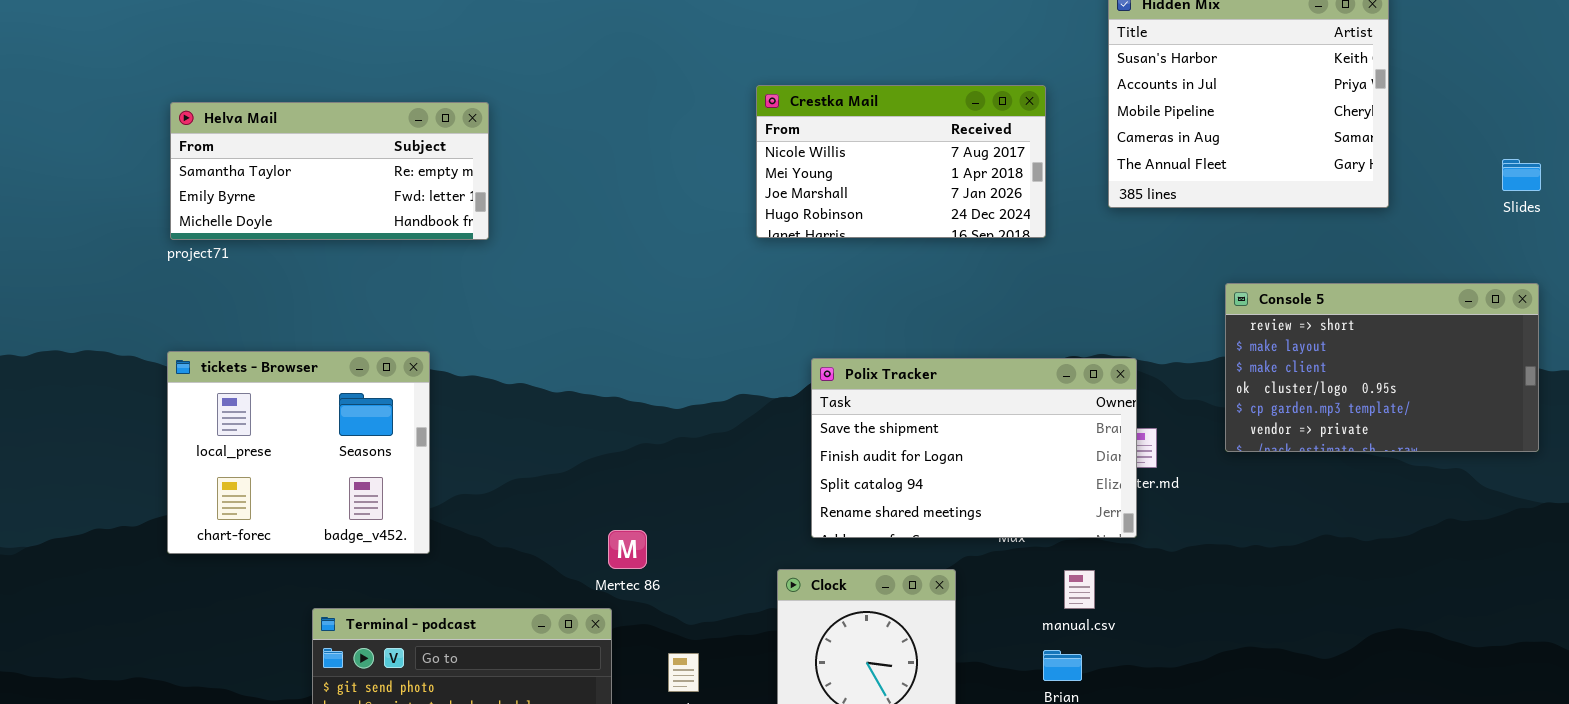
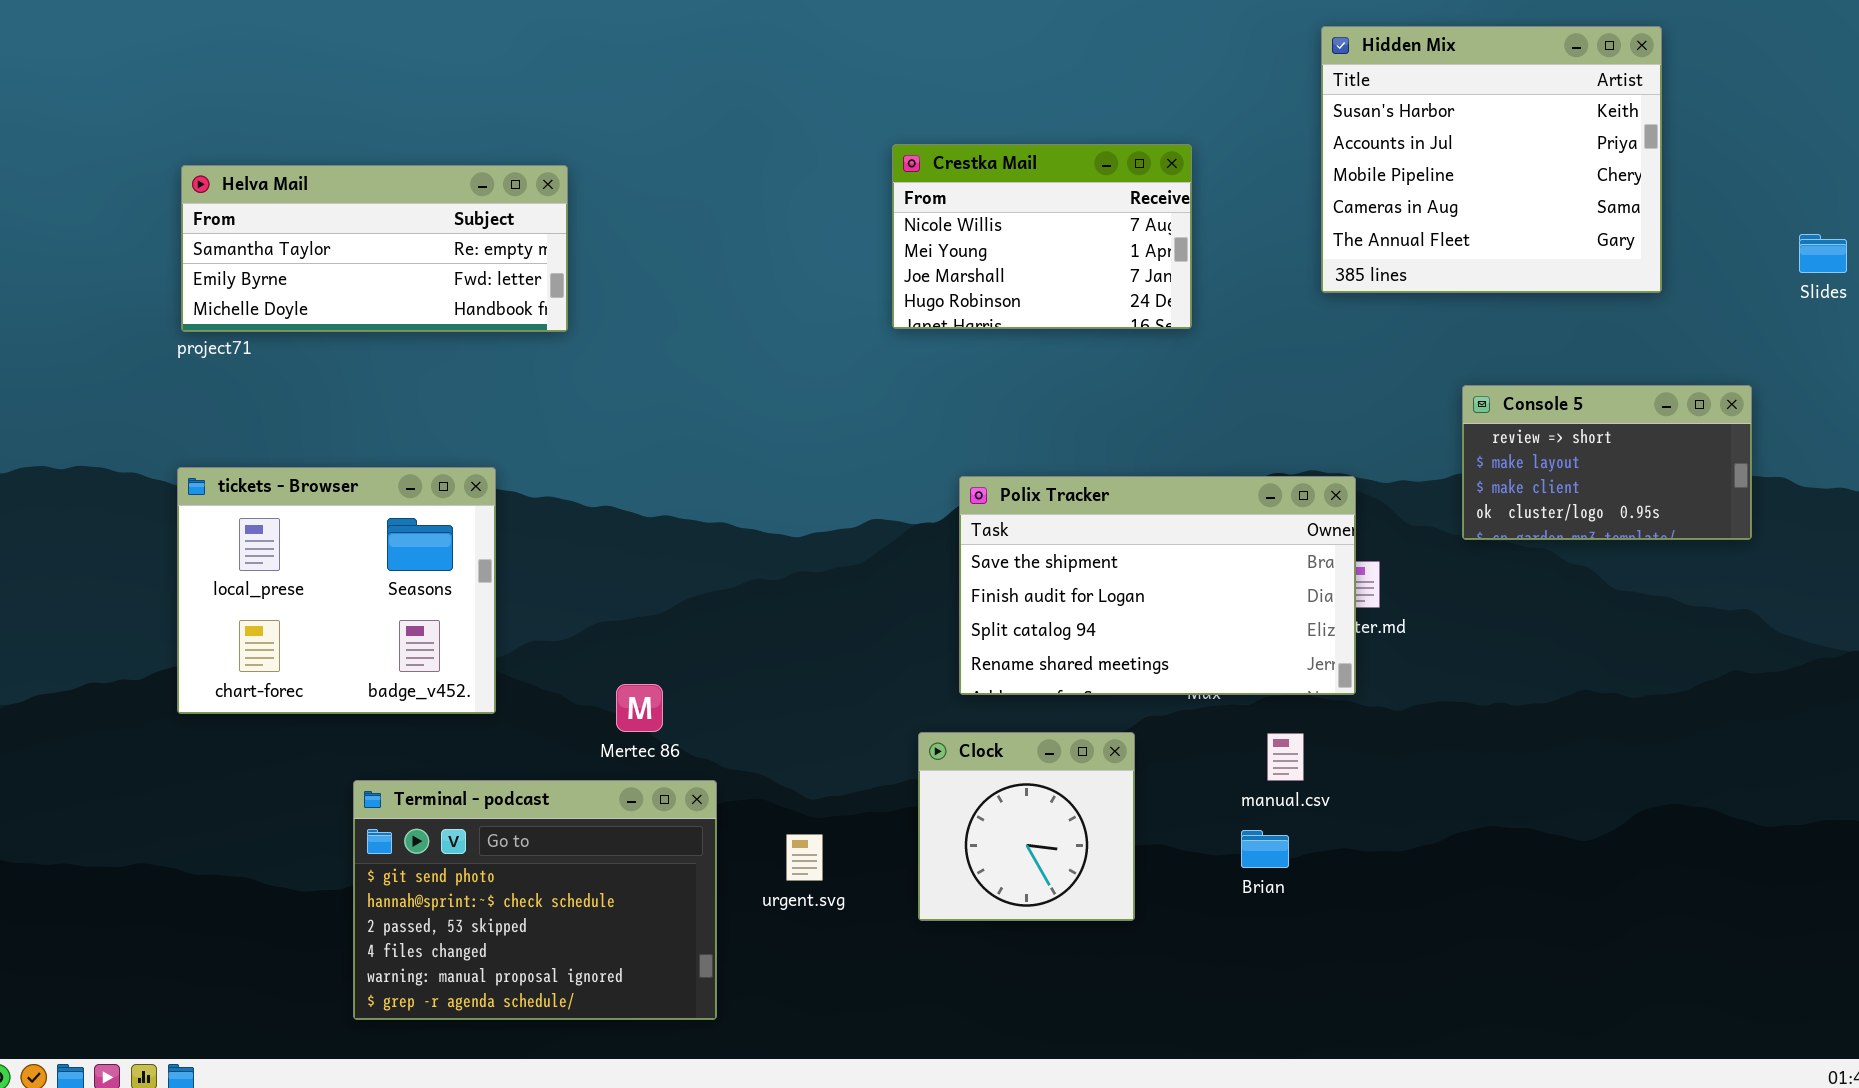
Crestka Mail: [756,85,1046,238] -> [892,144,1192,329], resized
Console 5: [1225,283,1539,452] -> [1462,385,1752,540], resized
Mertec 86: [608,530,647,569] -> [616,684,663,732], moved

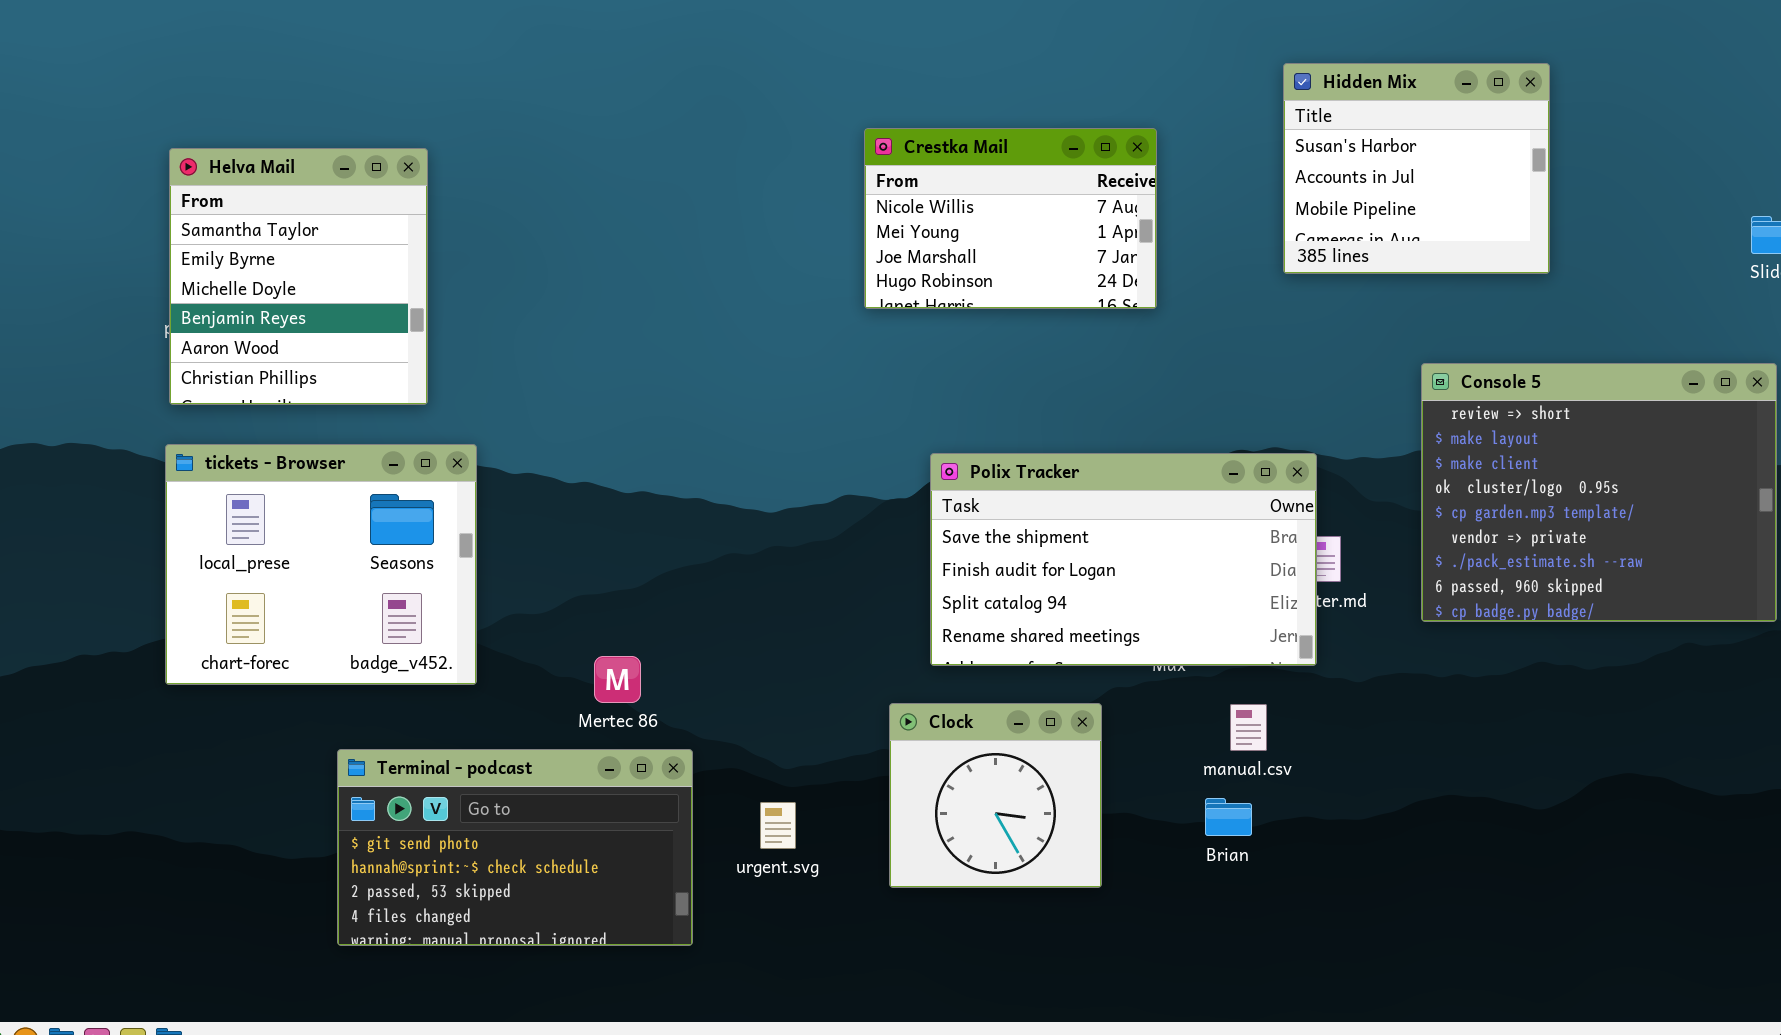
Hidden Mix: [1321,26,1662,293] -> [1283,63,1550,274], resized
Helva Mail: [181,165,568,332] -> [169,148,428,405], resized
Console 5: [1462,385,1752,540] -> [1421,363,1777,622], resized
Terminal - podcast: [353,780,717,1020] -> [337,749,693,946], resized

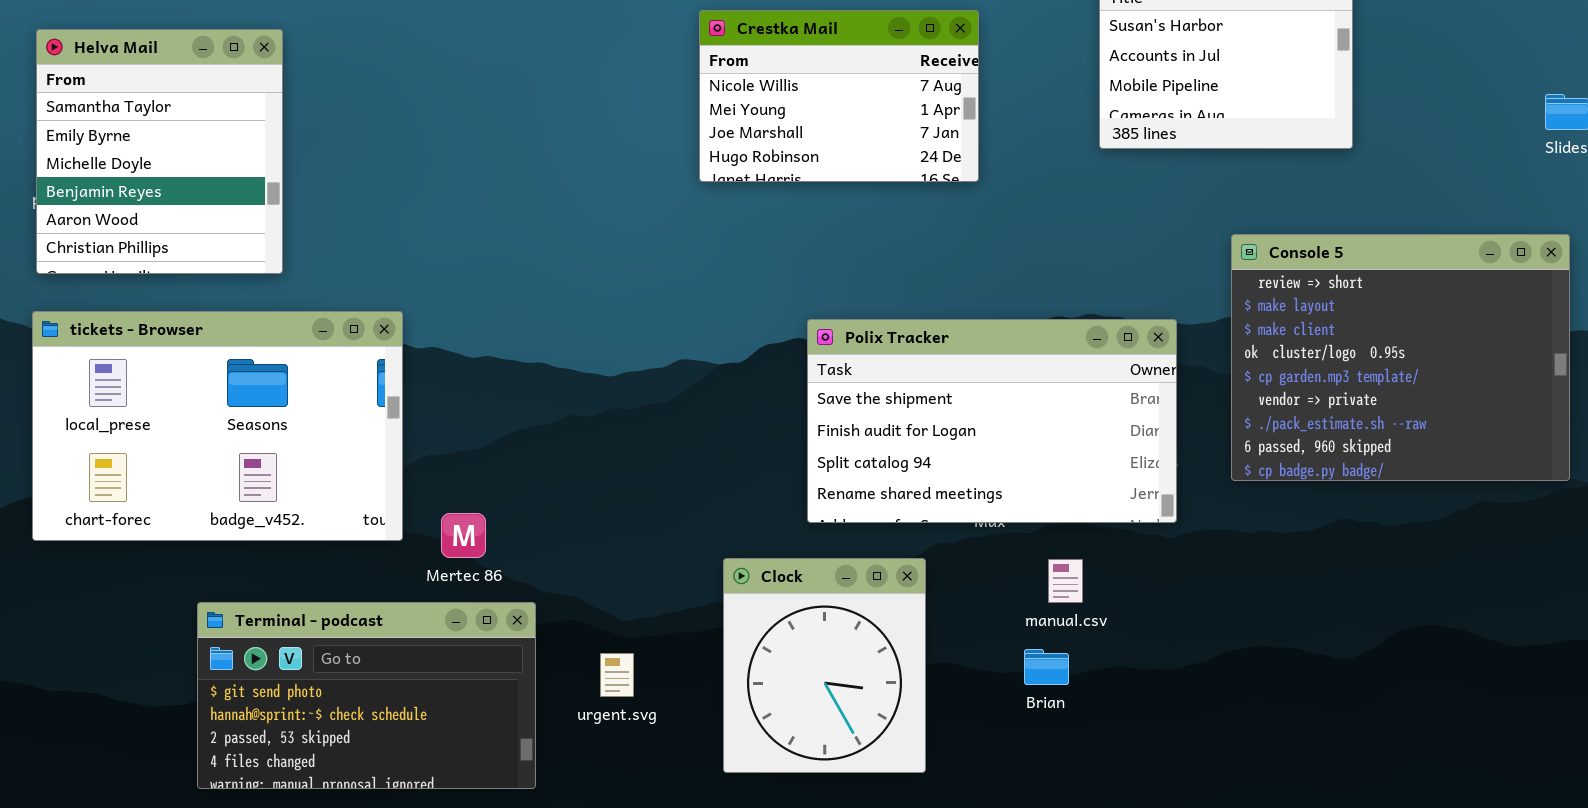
tickets - Browser: [165,444,477,685] -> [32,311,403,541], resized
Polix Tracker: [930,453,1317,666] -> [807,319,1177,523], moved
Clock: [889,703,1102,888] -> [723,558,926,773], resized

